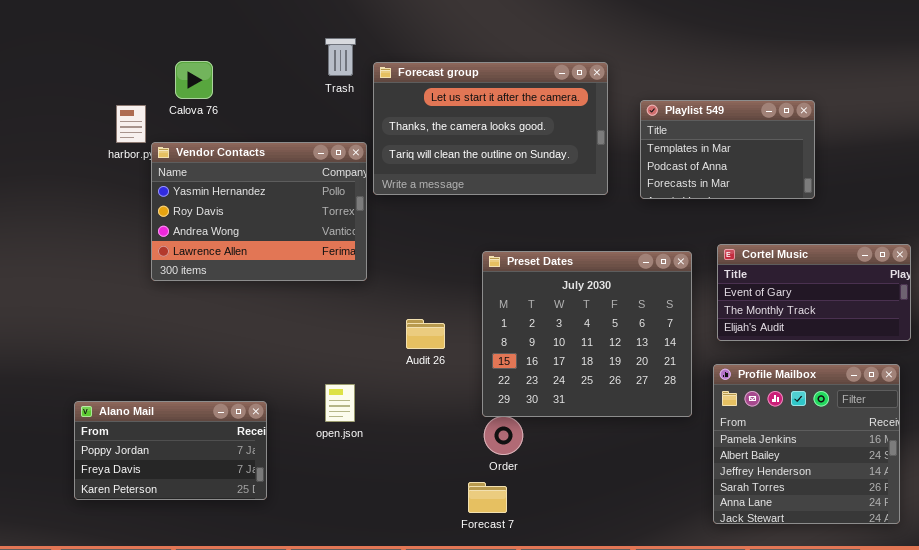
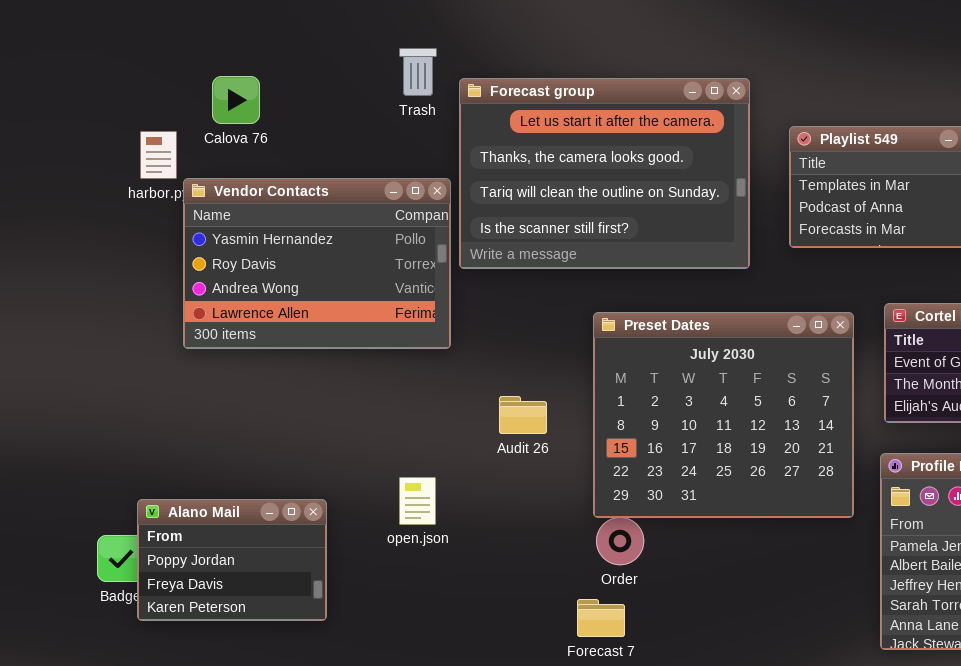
Forecast group: [373,62,608,195] -> [459,78,750,269], resized
Alano Mail: [74,401,267,500] -> [137,499,327,621], resized

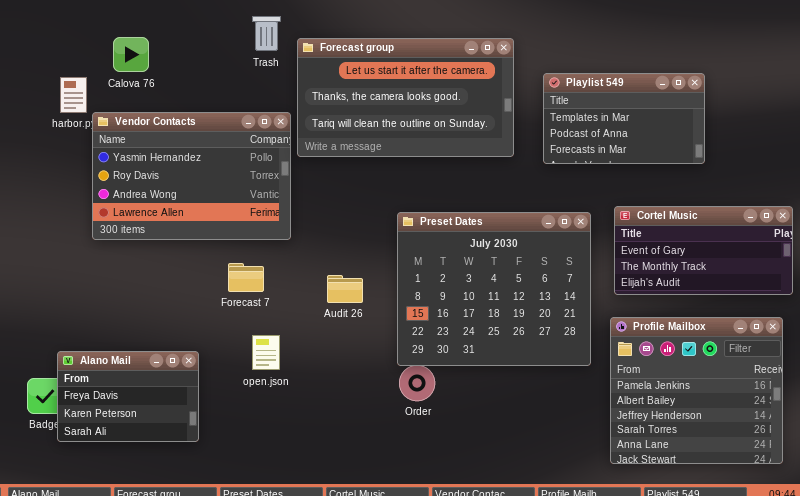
Forecast group: [459,78,750,269] -> [297,38,514,157], resized
Alano Mail: [137,499,327,621] -> [57,351,199,442], scrolled down 1 row
Forecast 7: [577,599,625,637] -> [228,263,264,292], moved

